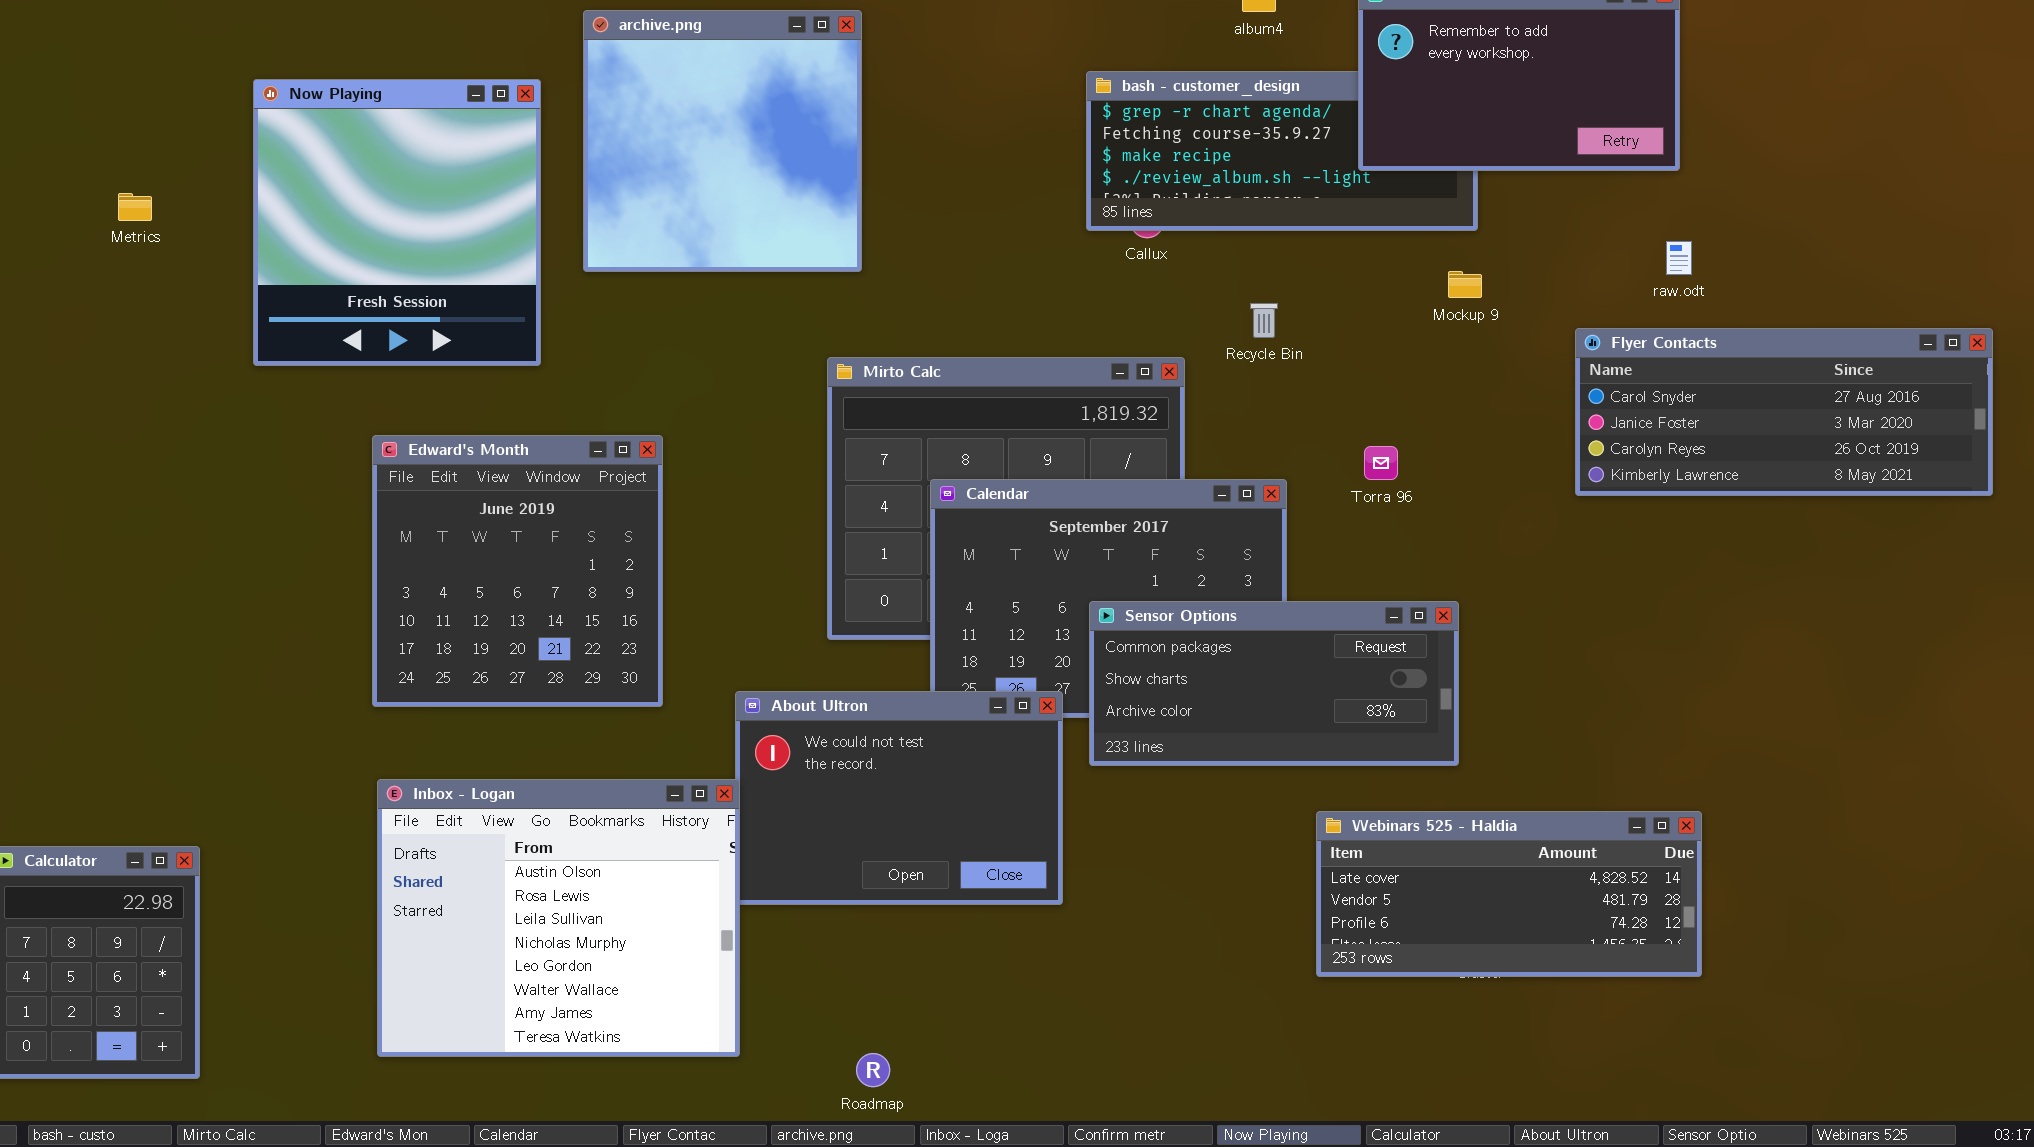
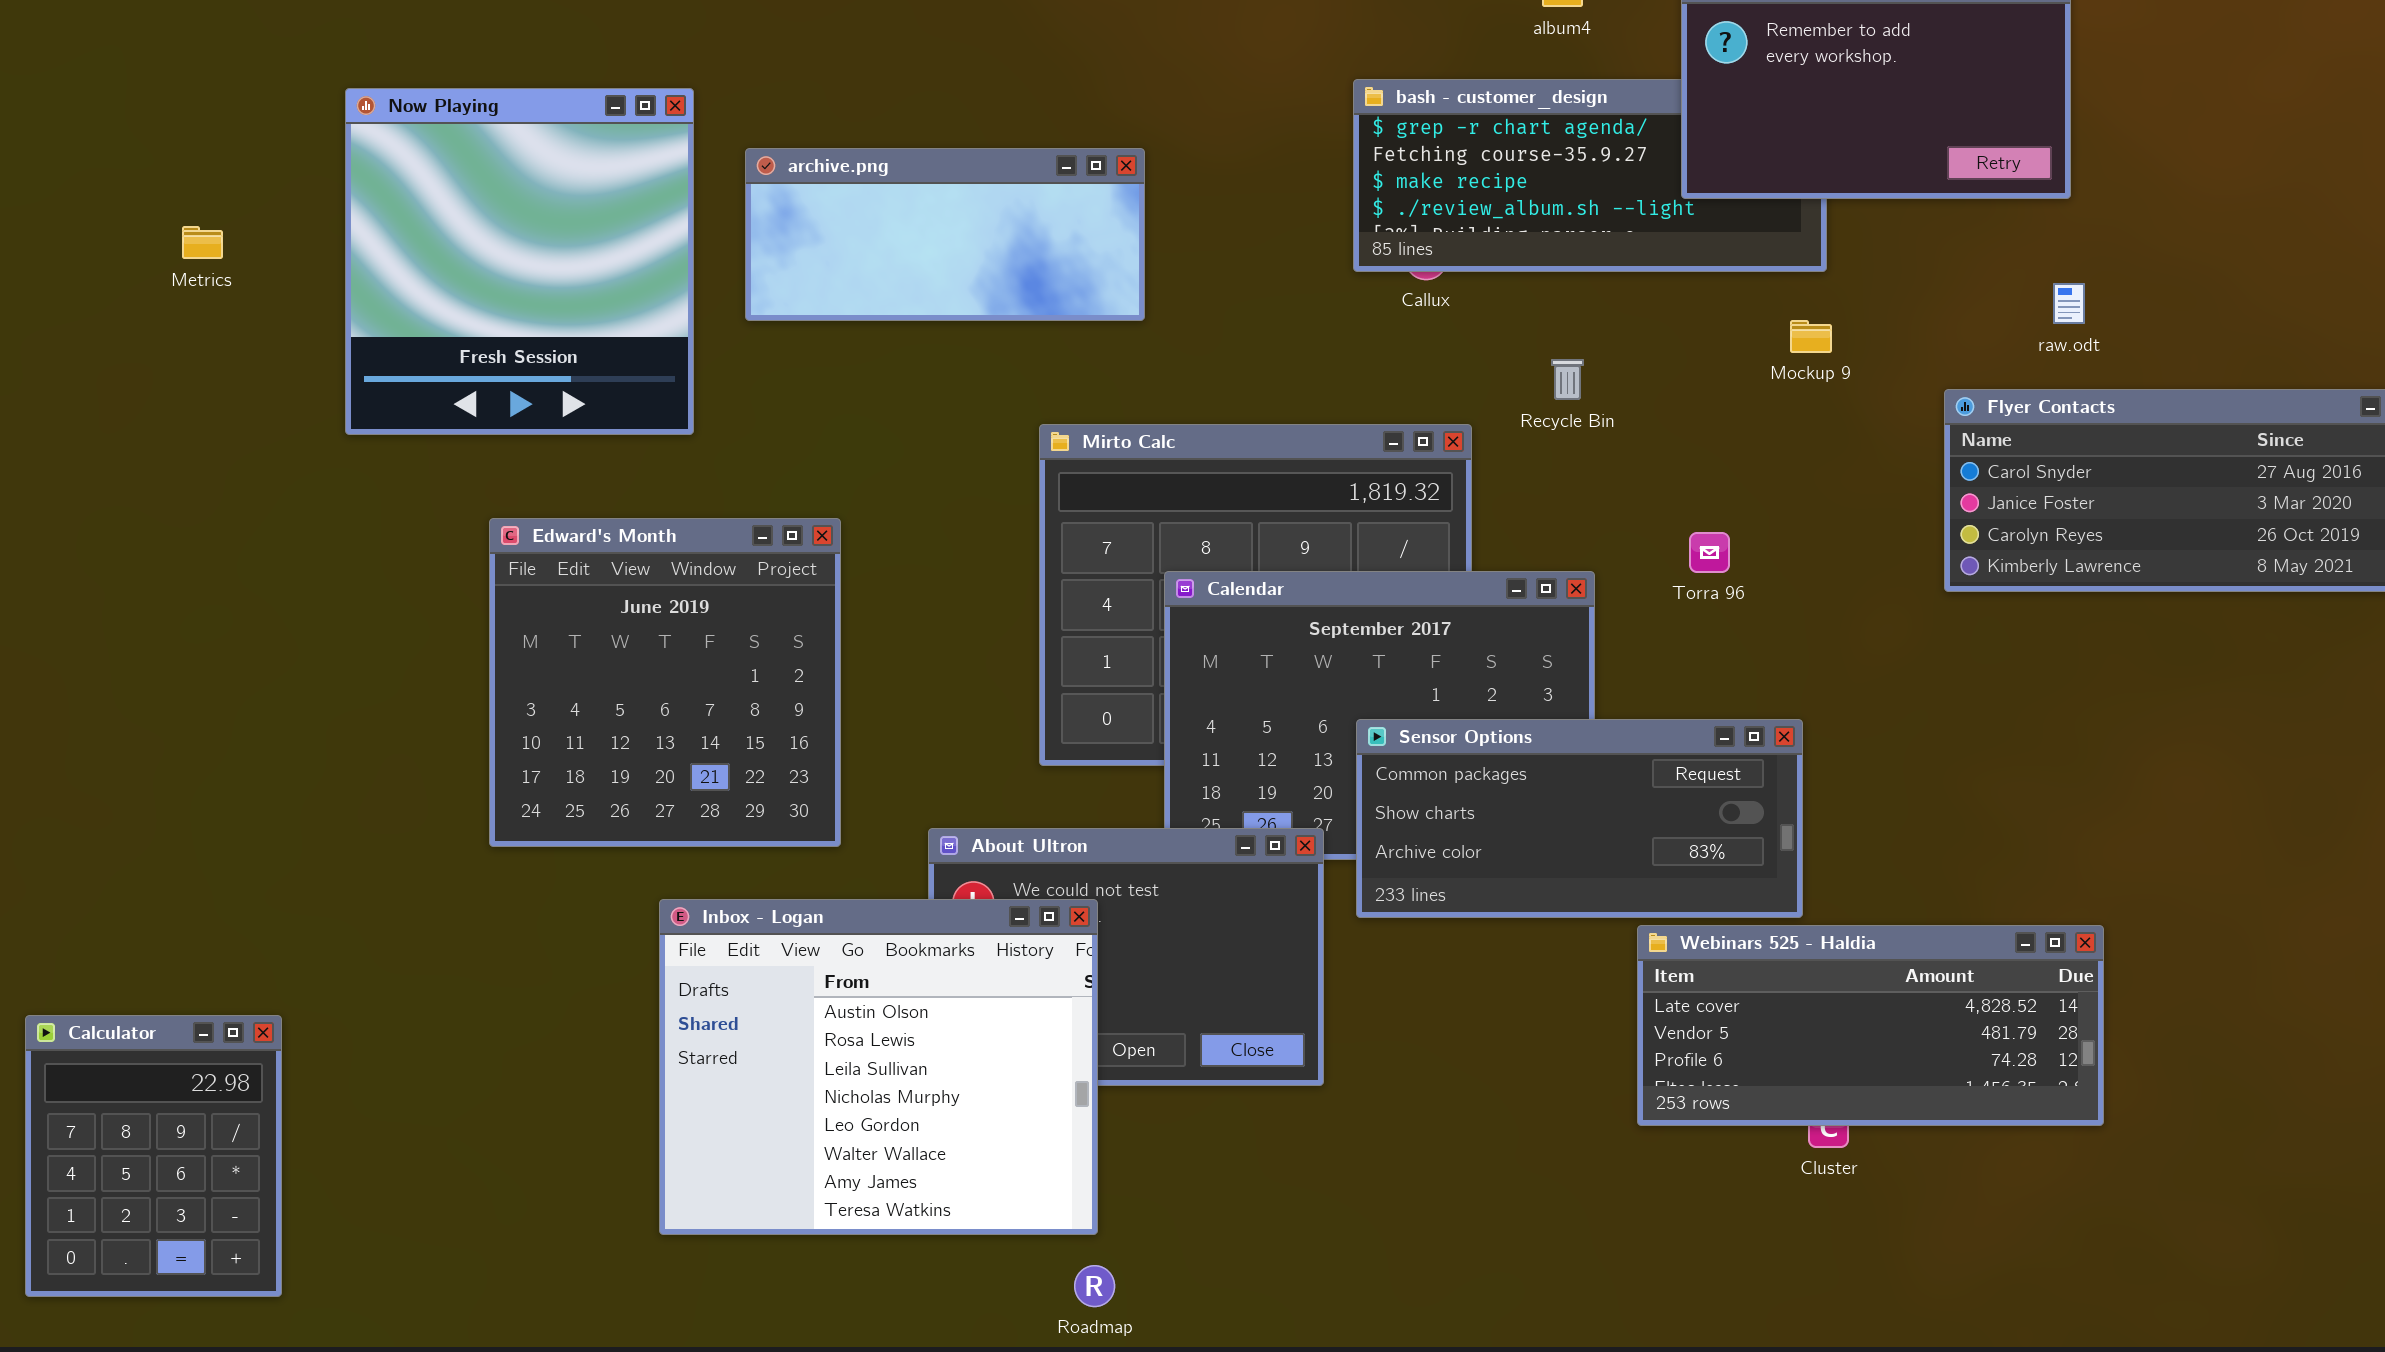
archive.png: [583,10,862,272] -> [745,148,1145,321], resized
Inbox - Logan: [377,779,740,1057] -> [659,899,1098,1235], moved
Webinars 525 - Haldia: [1316,811,1702,977] -> [1637,925,2104,1126], moved

